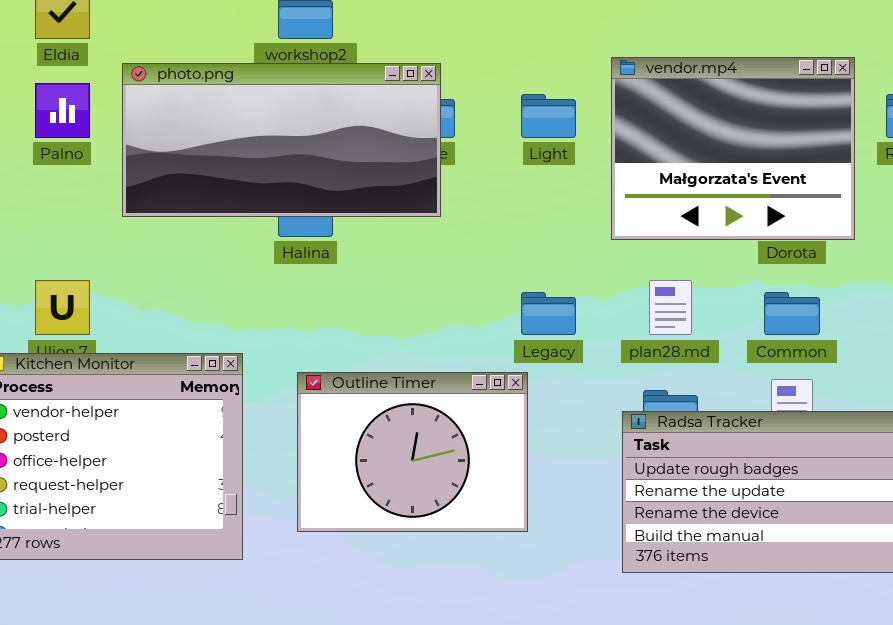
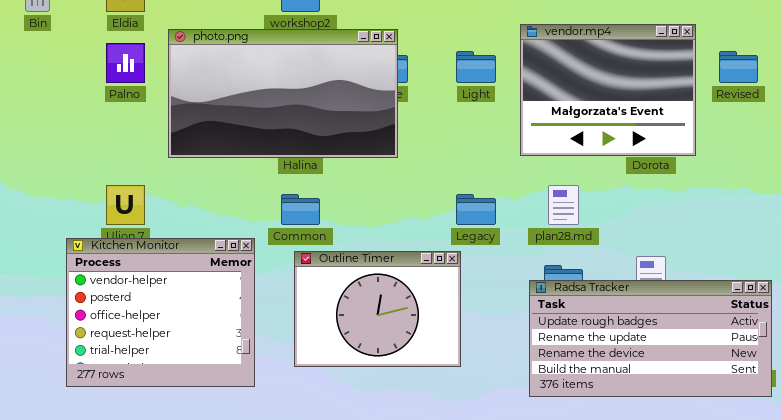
photo.png: [122,63,441,217] -> [168,29,398,158], resized
Common: [764,292,820,335] -> [281,194,320,225], moved

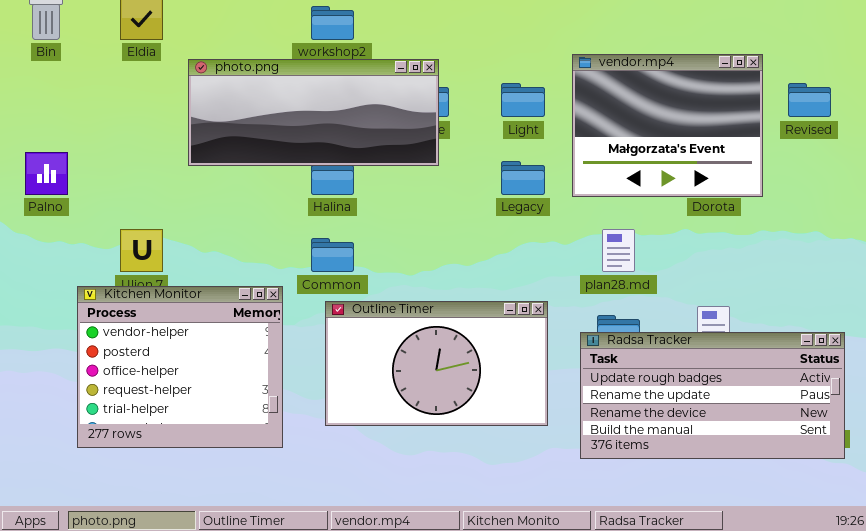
photo.png: [168,29,398,158] -> [188,59,439,166], resized
Palno: [106,43,145,83] -> [25,152,68,195], moved
Legacy: [456,194,496,225] -> [501,161,545,195], moved
Outline Timer: [294,251,461,367] -> [325,301,548,426], resized

